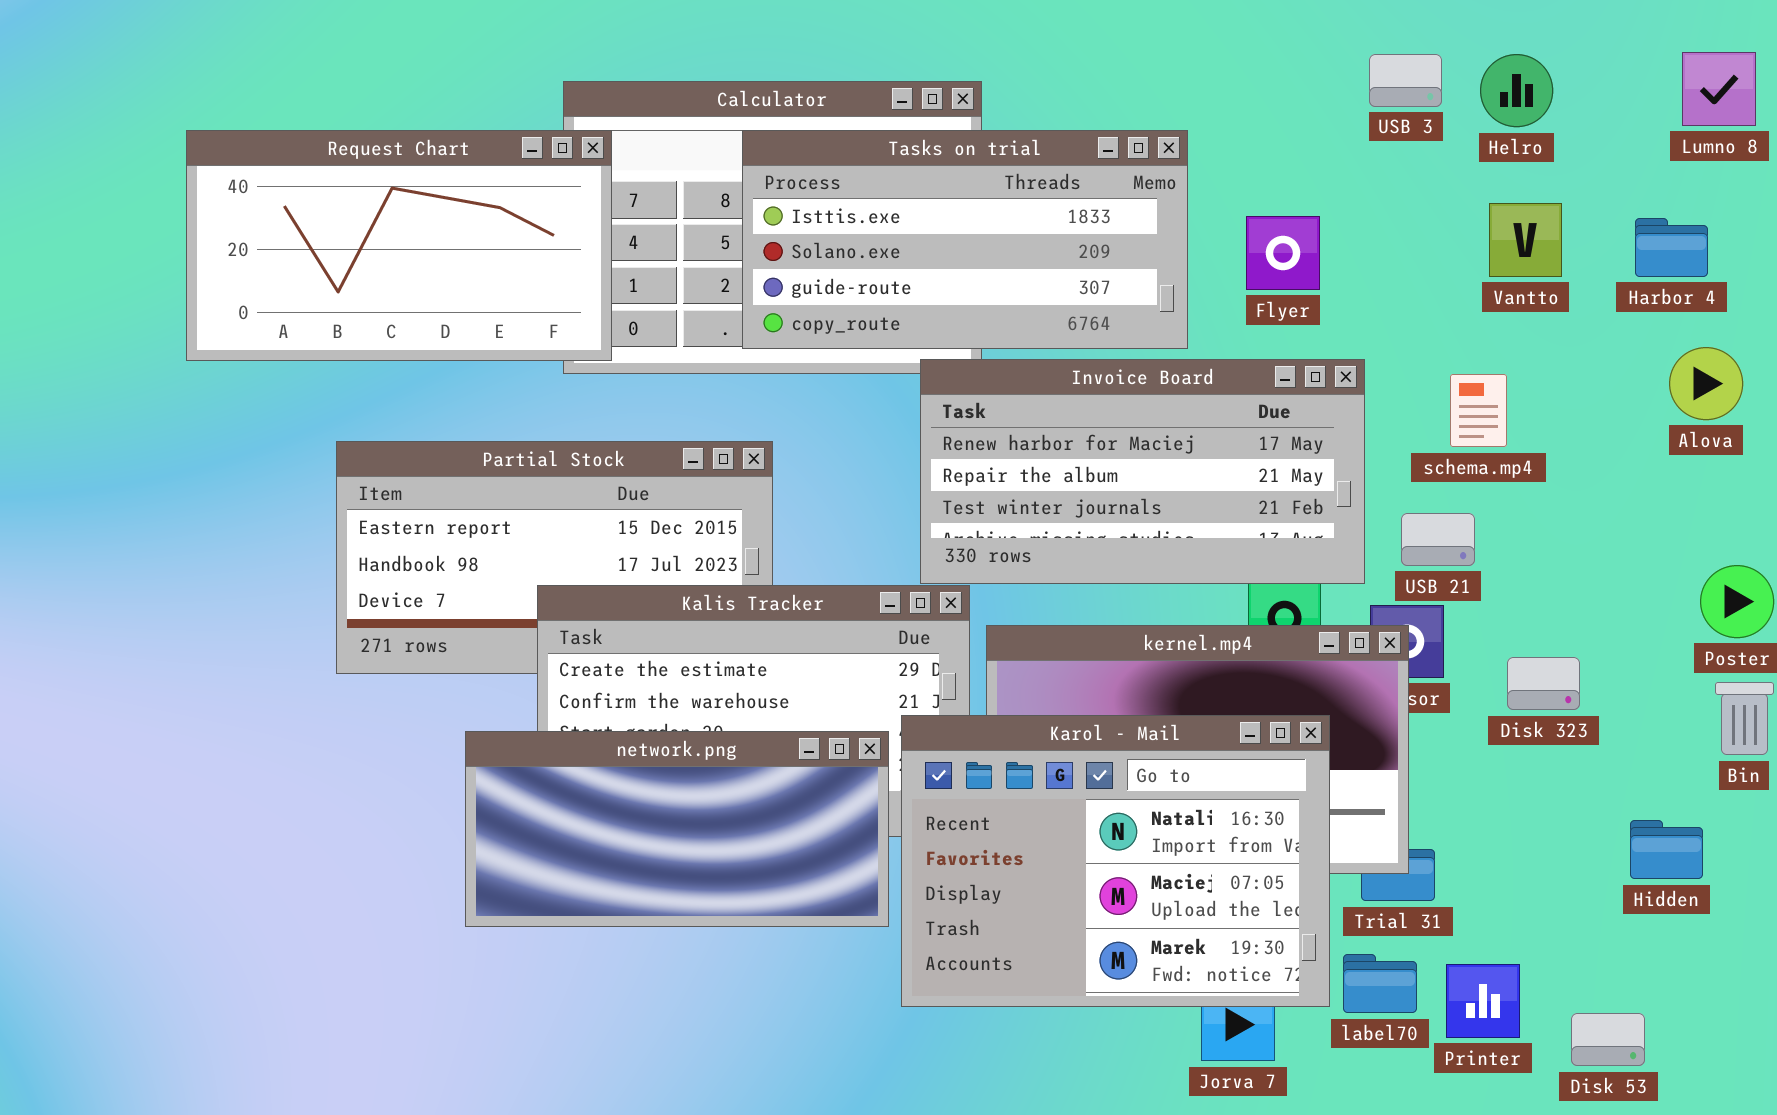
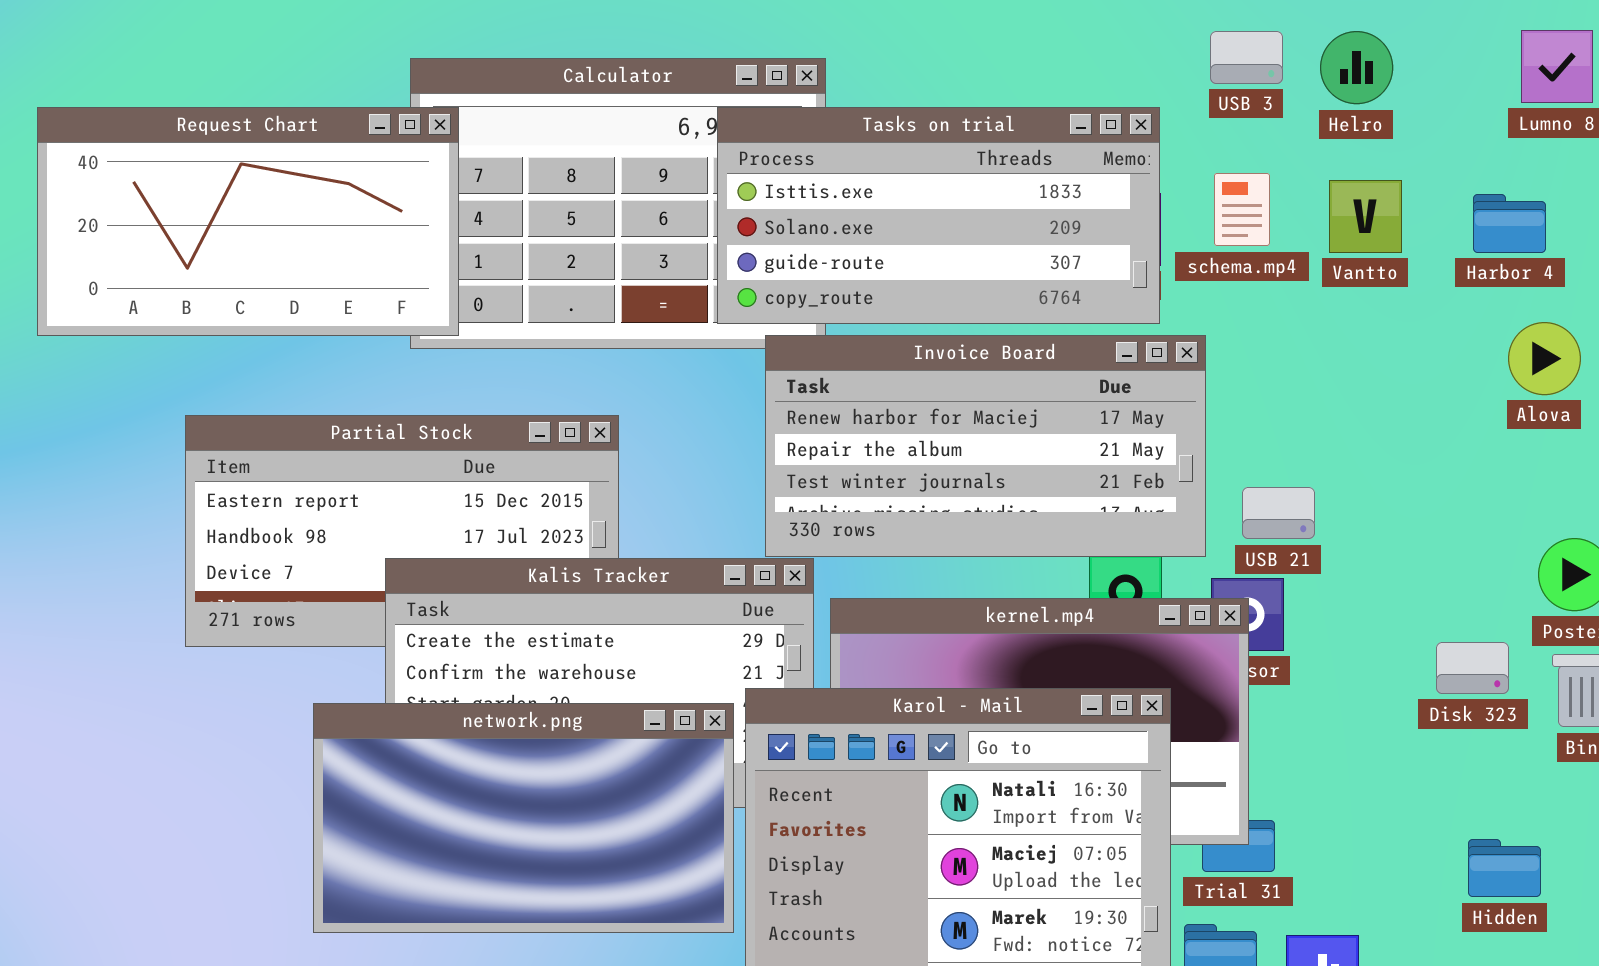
Tasks on trial: [742,130,1188,349] -> [717,107,1160,324], moved
schema.mp4: [1450,374,1507,447] -> [1214,173,1270,246], moved
Disk 323: [1507,657,1580,710] -> [1436,642,1509,694], moved
network.png: [465,731,889,927] -> [313,703,734,933], resized
Hidden: [1630,820,1703,879] -> [1468,839,1541,897], moved

